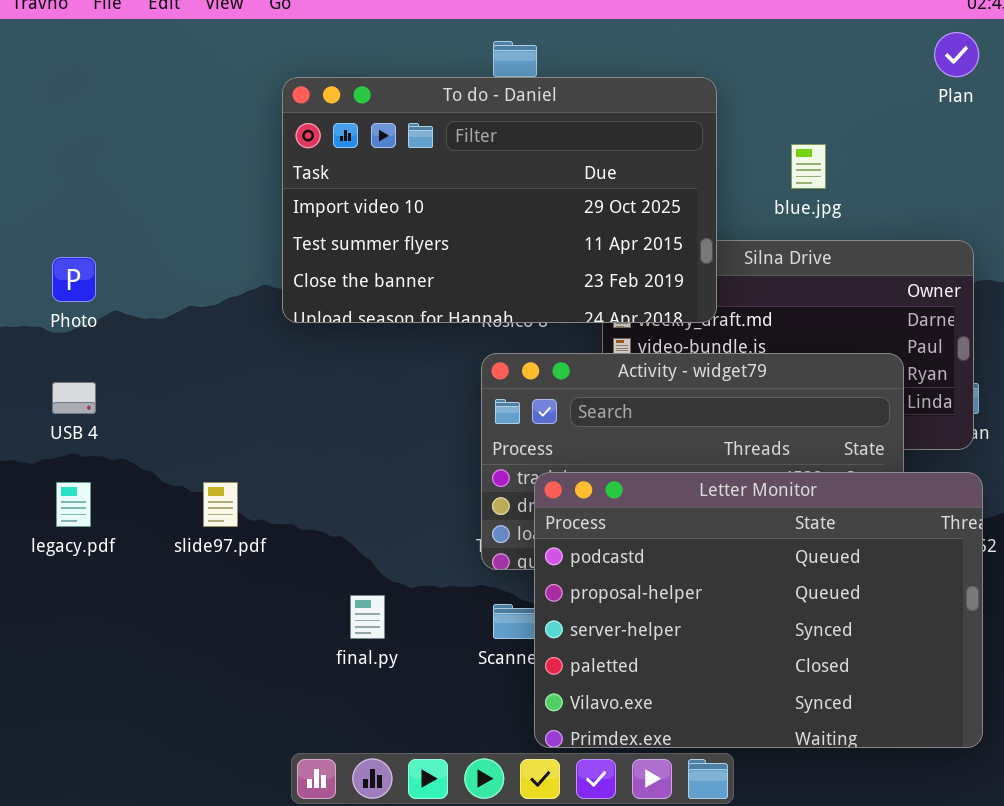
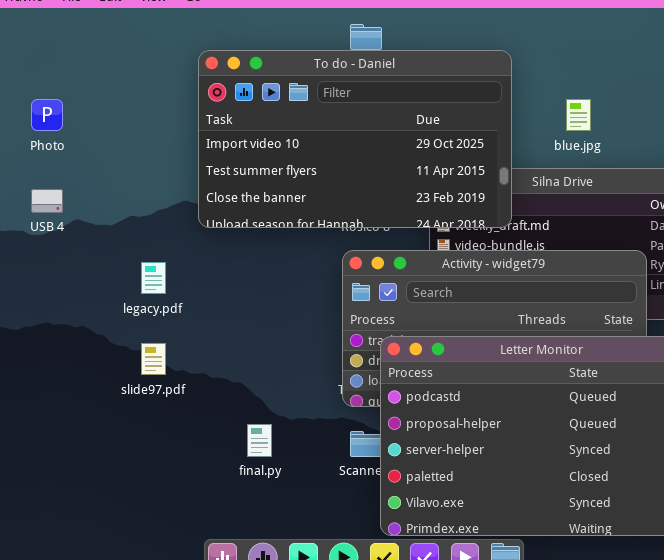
Photo: [52,257,96,302] -> [31,99,63,131], moved
USB 4: [52,382,96,414] -> [31,189,63,213], moved
legacy.pdf: [56,482,91,527] -> [141,262,166,294], moved

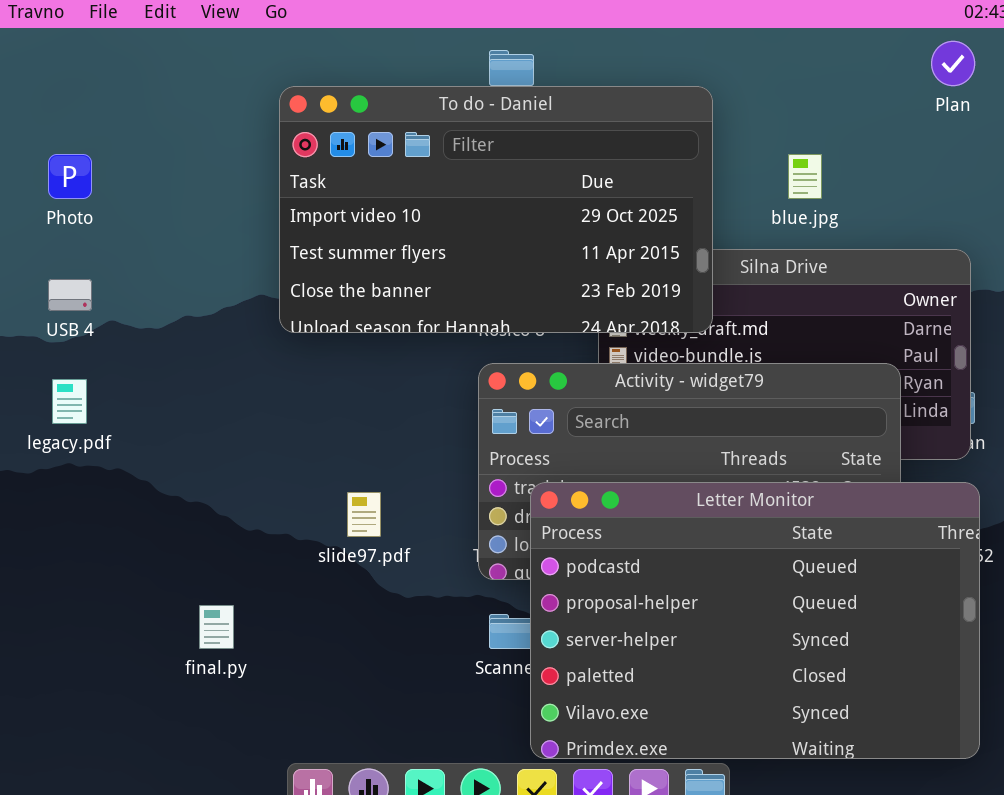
legacy.pdf: [141,262,166,294] -> [52,379,87,424], moved
slide97.pdf: [141,343,166,375] -> [347,492,381,537], moved
final.py: [247,424,272,457] -> [199,605,234,649], moved

